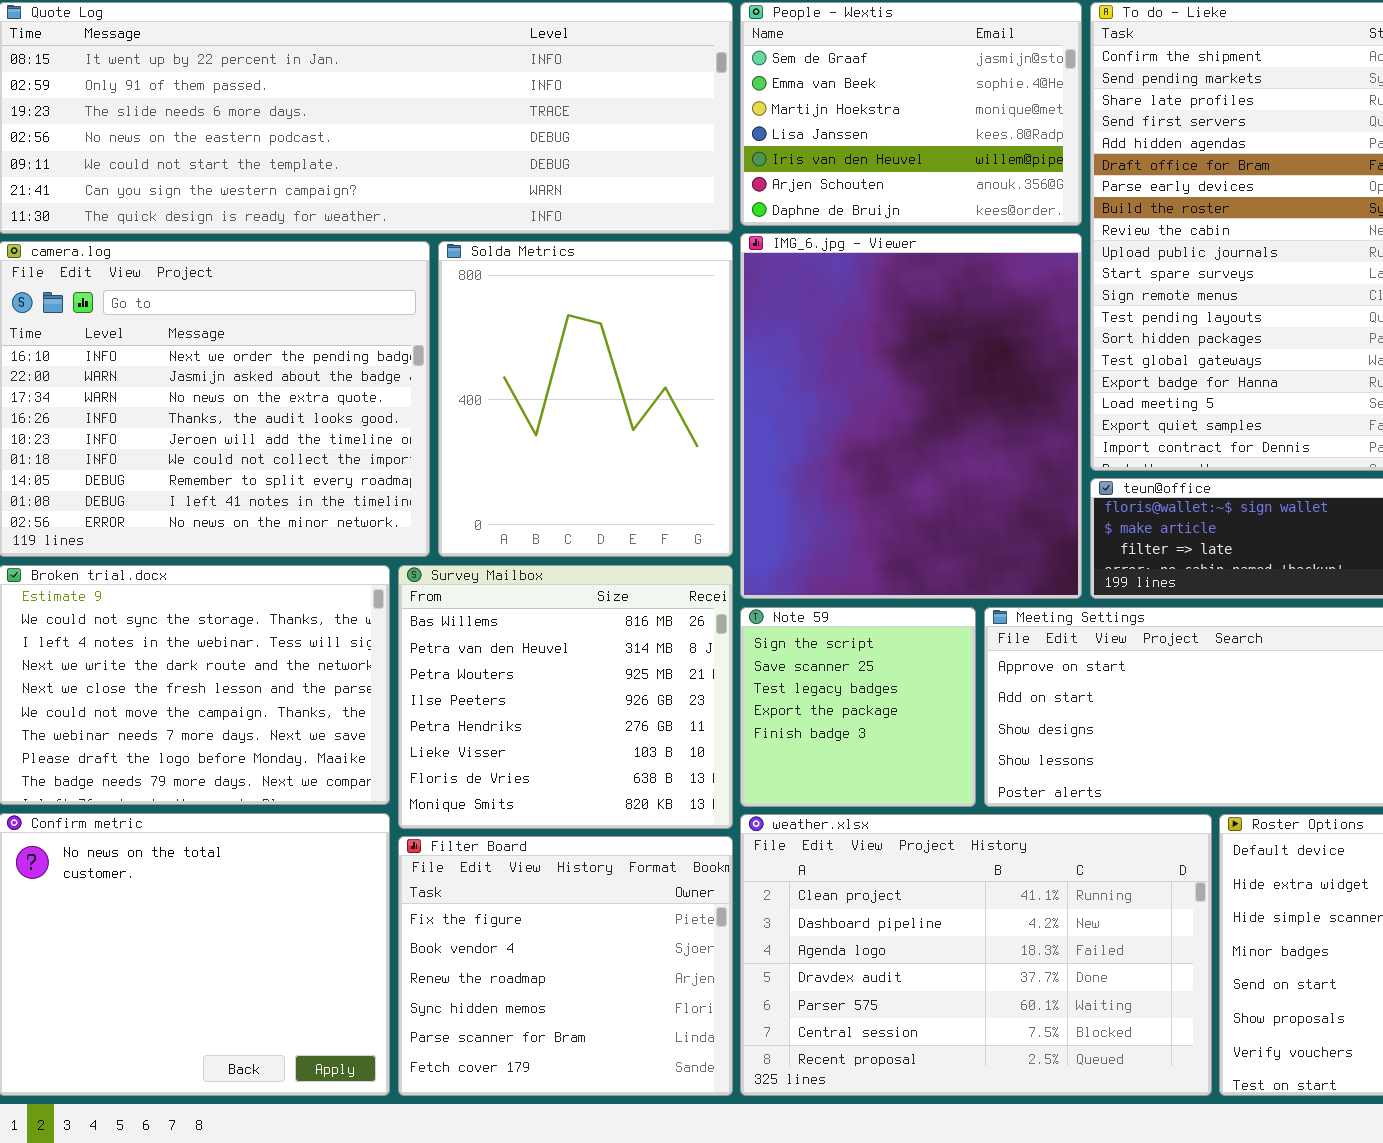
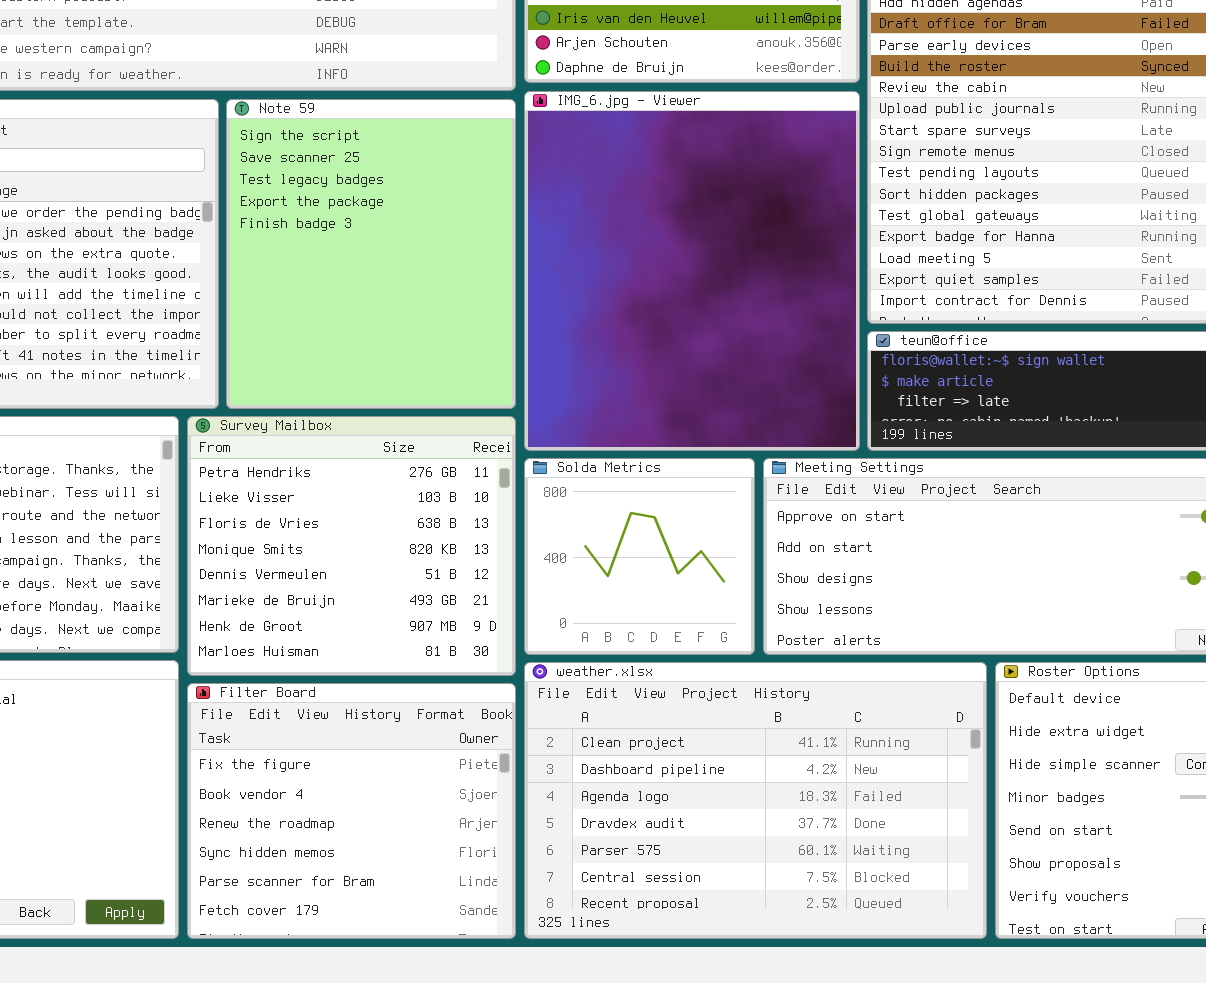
Solda Metrics: [438,241,733,557] -> [524,458,755,655], moved, resized
Survey Mailbox: [398,565,733,829] -> [187,416,516,676], scrolled down 4 rows
Note 59: [740,607,976,807] -> [226,99,516,409], moved, resized

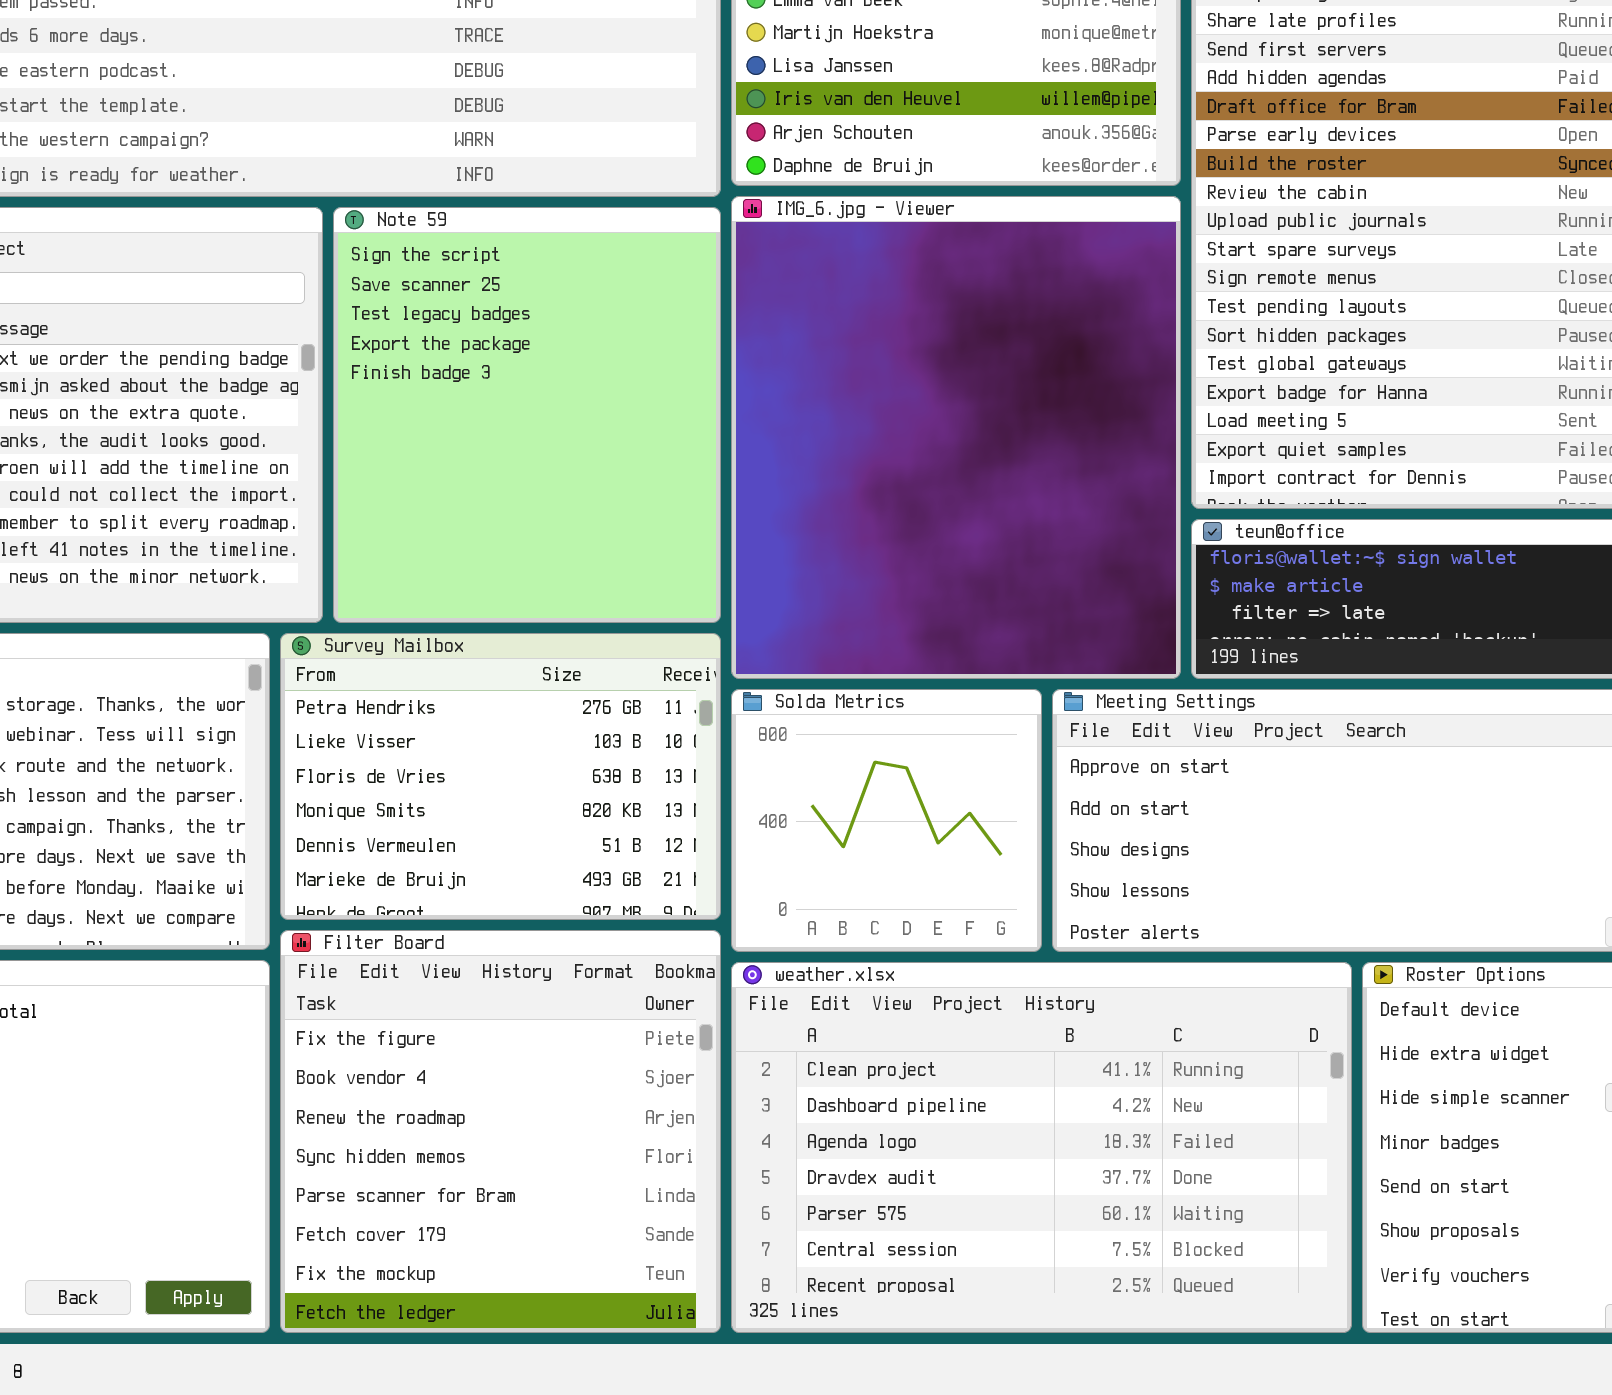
Survey Mailbox: [187,416,516,676] -> [280,633,721,920], resized
Filter Board: [187,683,516,939] -> [280,930,721,1333], resized

